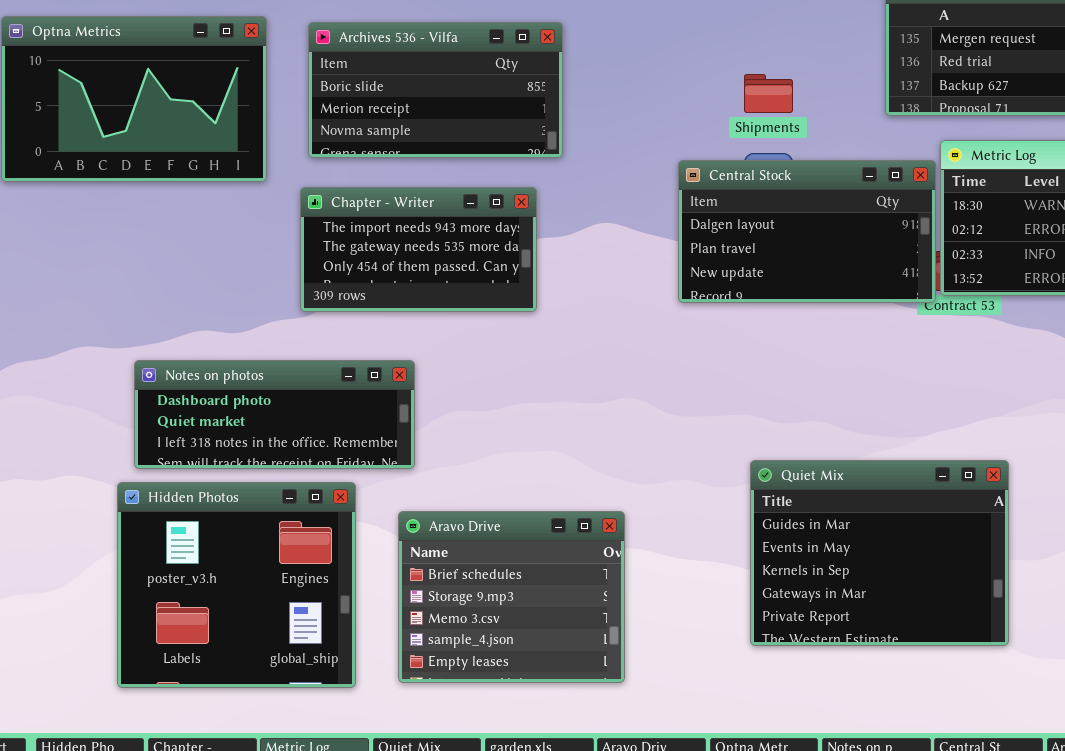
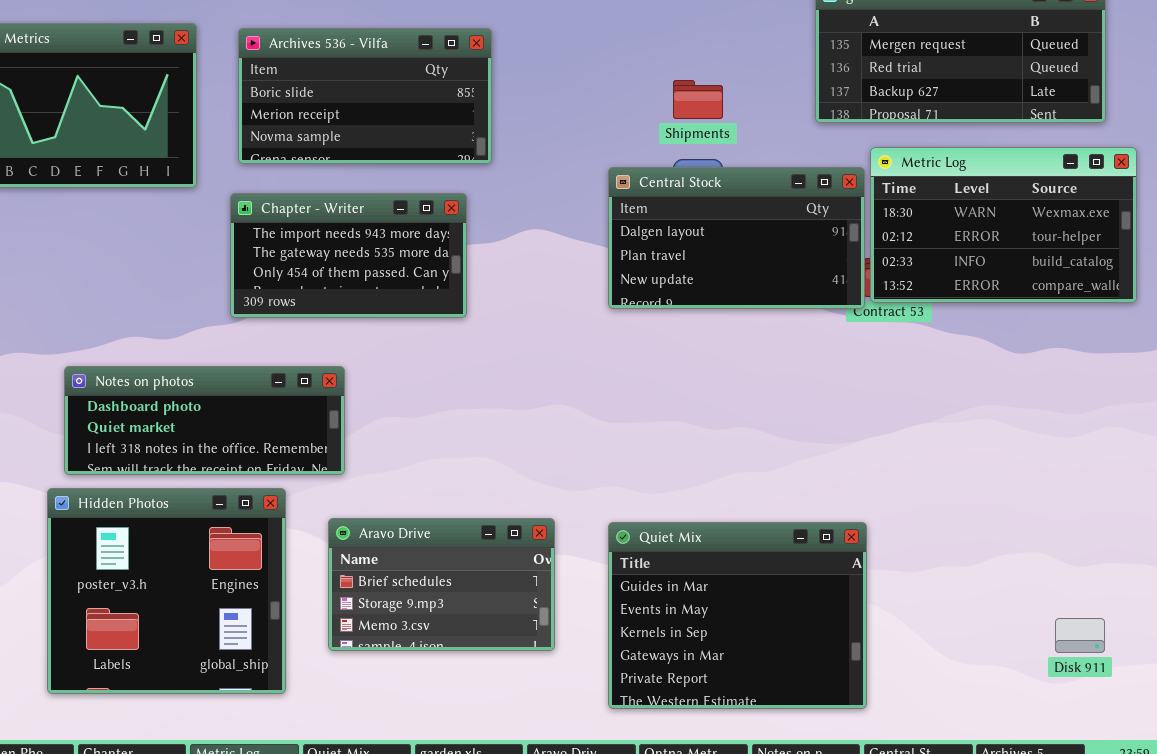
Quiet Mix: [750,460,1009,646] -> [608,522,867,709], moved
Aravo Drive: [398,511,625,683] -> [328,518,555,651], resized

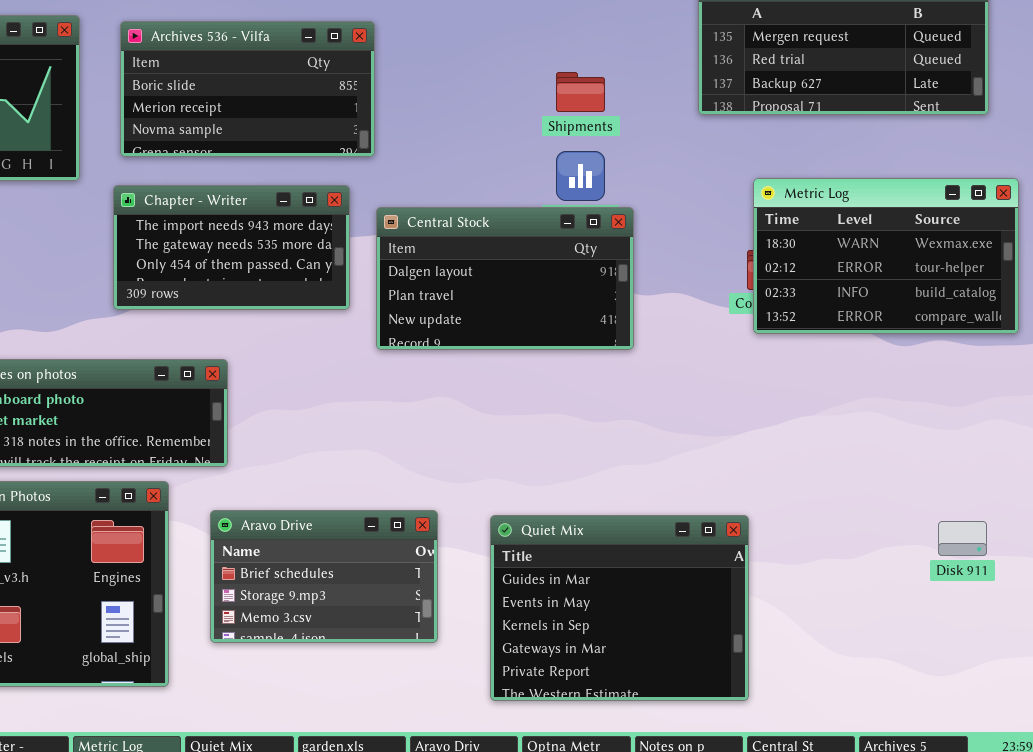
Metric Log: [870,147,1137,303] -> [753,178,1019,334], moved
Central Stock: [608,167,865,309] -> [376,207,634,350], moved
Disk 911: [1055,618,1105,653] -> [938,521,987,556], moved

